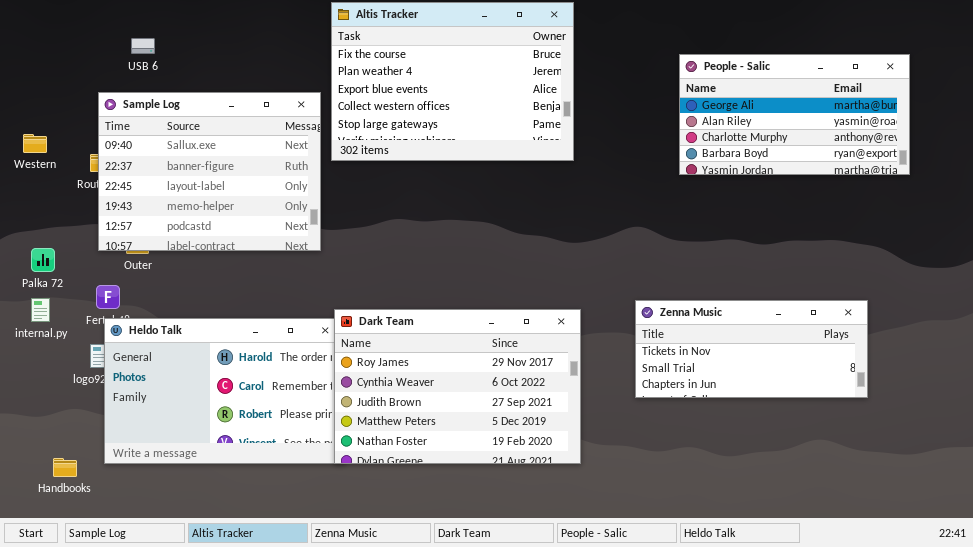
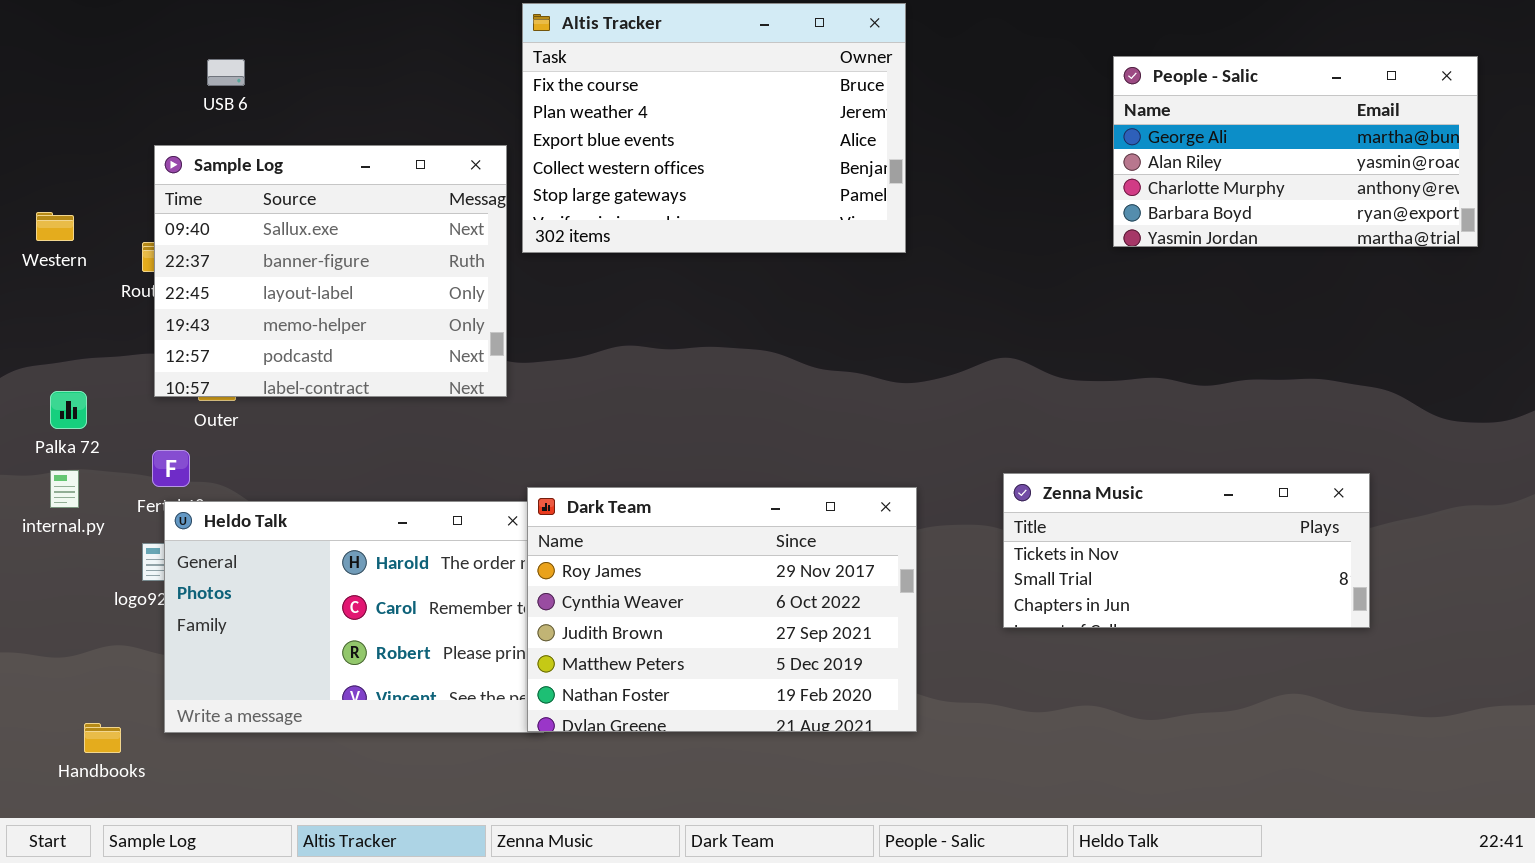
People - Salic: [679,54,910,175] -> [1113,56,1478,247], moved

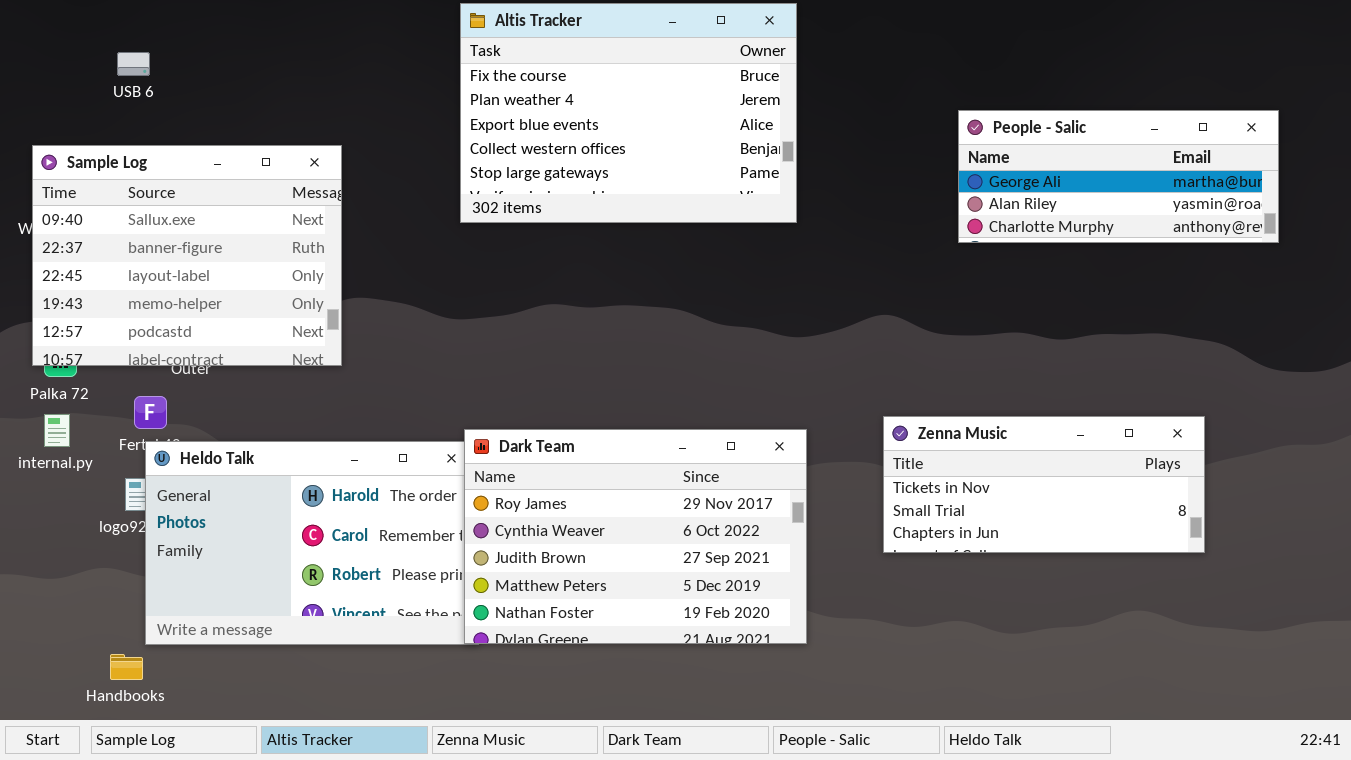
People - Salic: [1113,56,1478,247] -> [958,110,1279,243], moved, resized
USB 6: [207,59,245,86] -> [117,52,150,76], moved
Sample Log: [154,145,507,397] -> [32,145,342,366], moved
Handbooks: [84,723,121,753] -> [110,654,143,680], moved

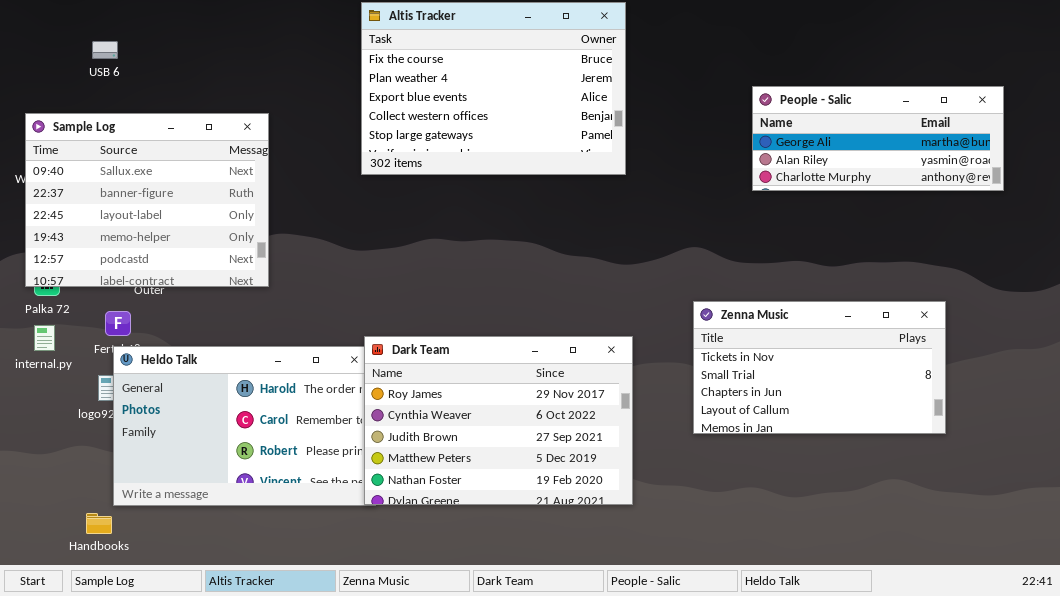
Zenna Music: [883,416,1205,553] -> [693,301,946,434], resized

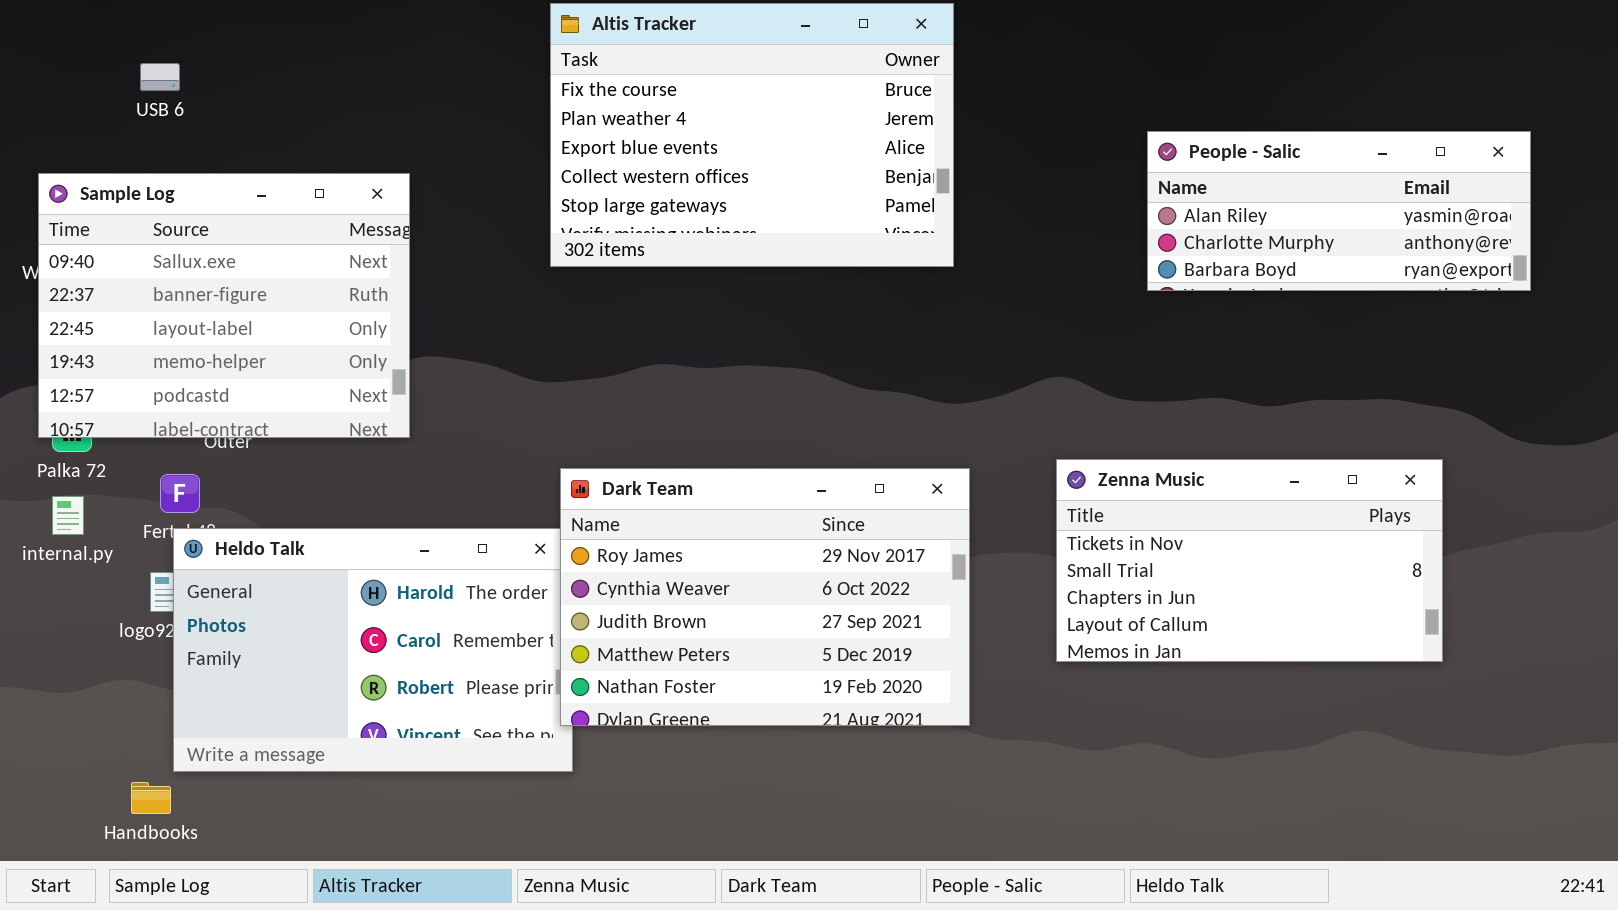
People - Salic: [752,86,1004,191] -> [1147,131,1531,291], scrolled down 1 row
Dark Team: [364,336,633,505] -> [560,468,970,726], moved

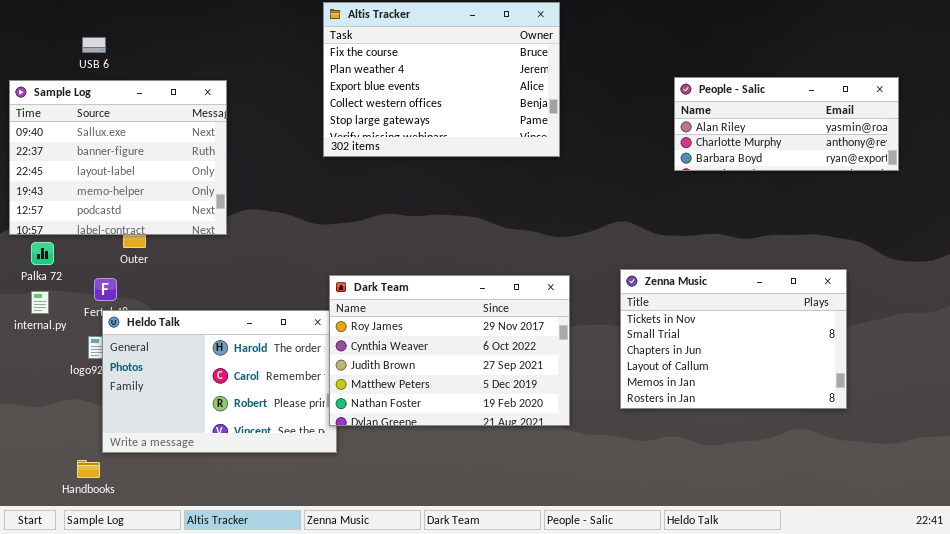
Sample Log: [38,173,410,438] -> [9,80,227,235], moved
Zenna Music: [1056,459,1443,662] -> [620,269,847,409], resized

